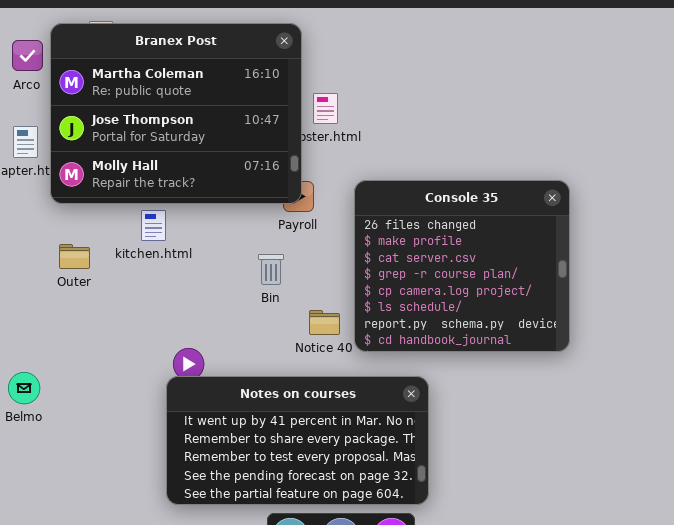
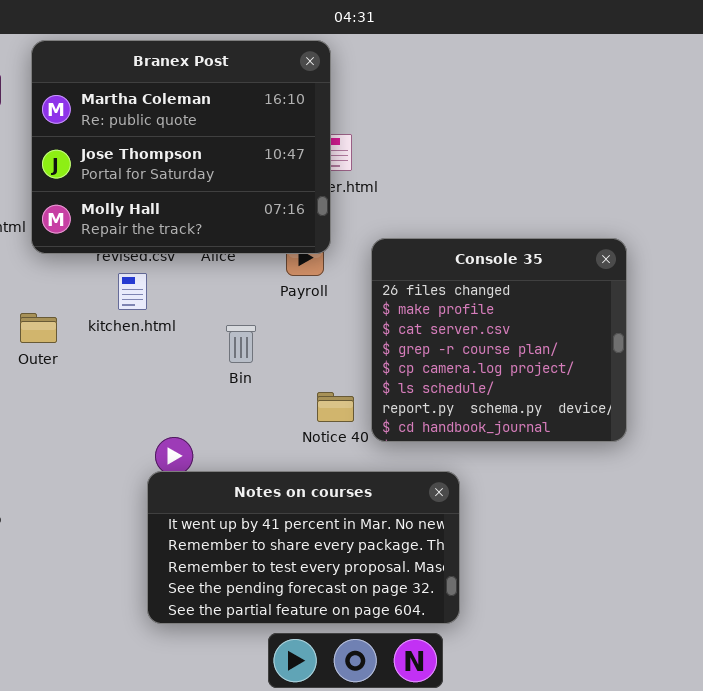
Branex Post: [50,23,302,204] -> [31,40,331,254], moved
Bin: [258,254,284,285] -> [226,325,256,363], moved

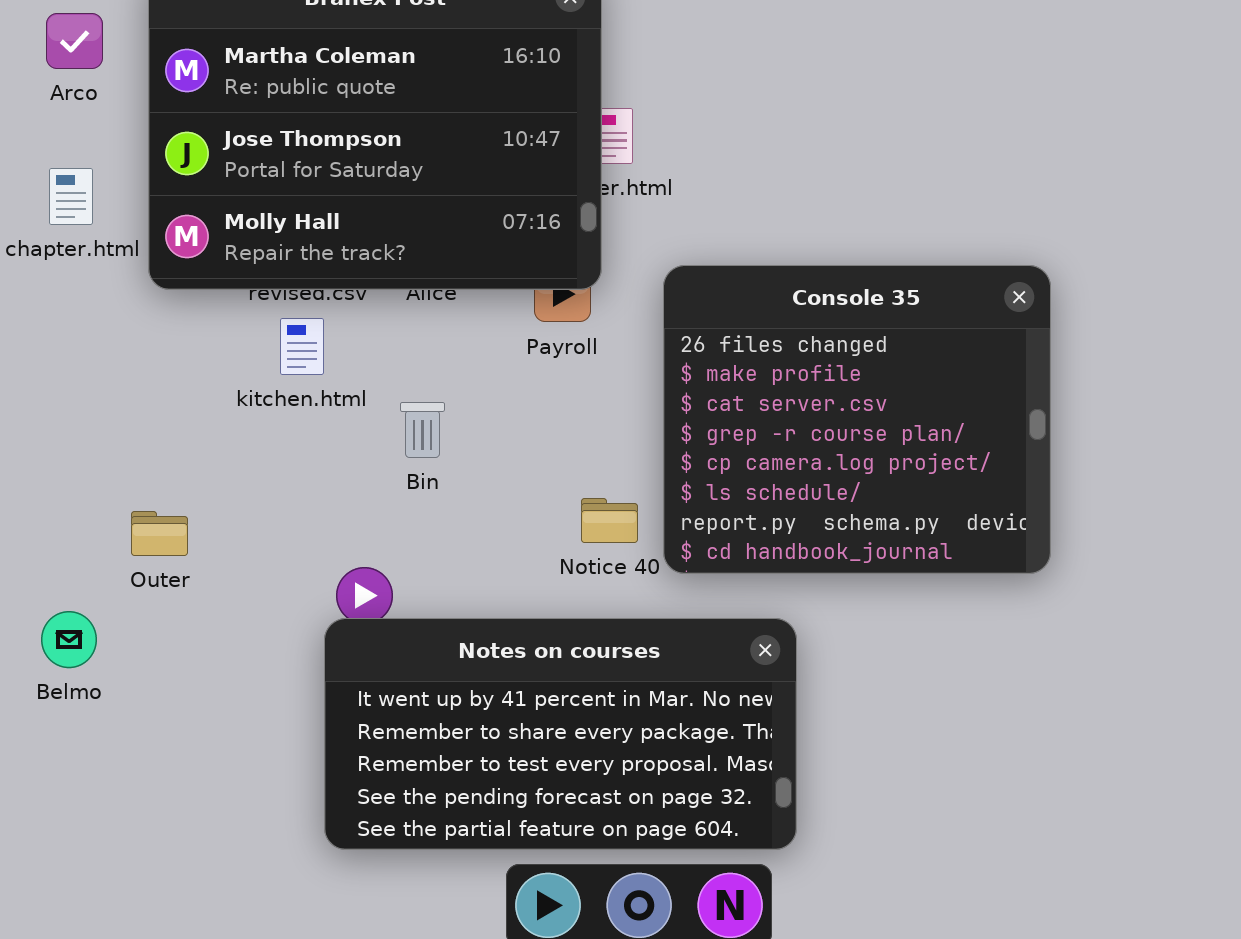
Outer: [20,313,57,343] -> [131,511,188,556], moved
Bin: [226,325,256,363] -> [400,402,445,458], moved

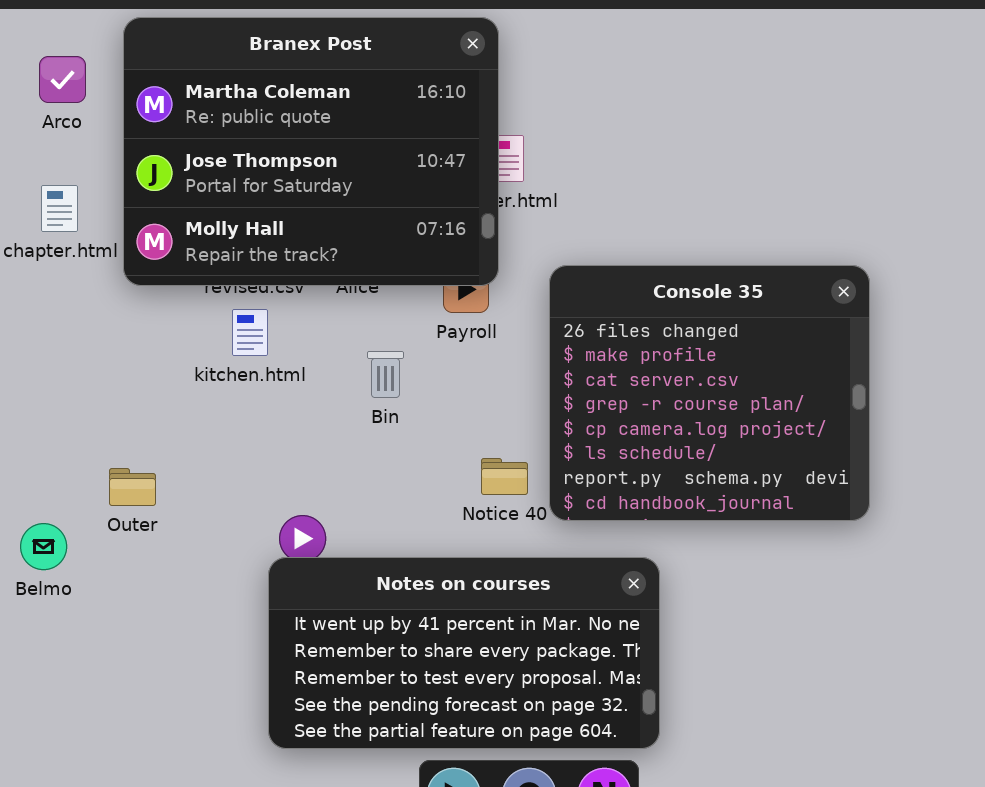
Bin: [400,402,445,458] -> [367,351,404,398], moved
Belmo: [41,611,97,668] -> [20,523,67,570], moved

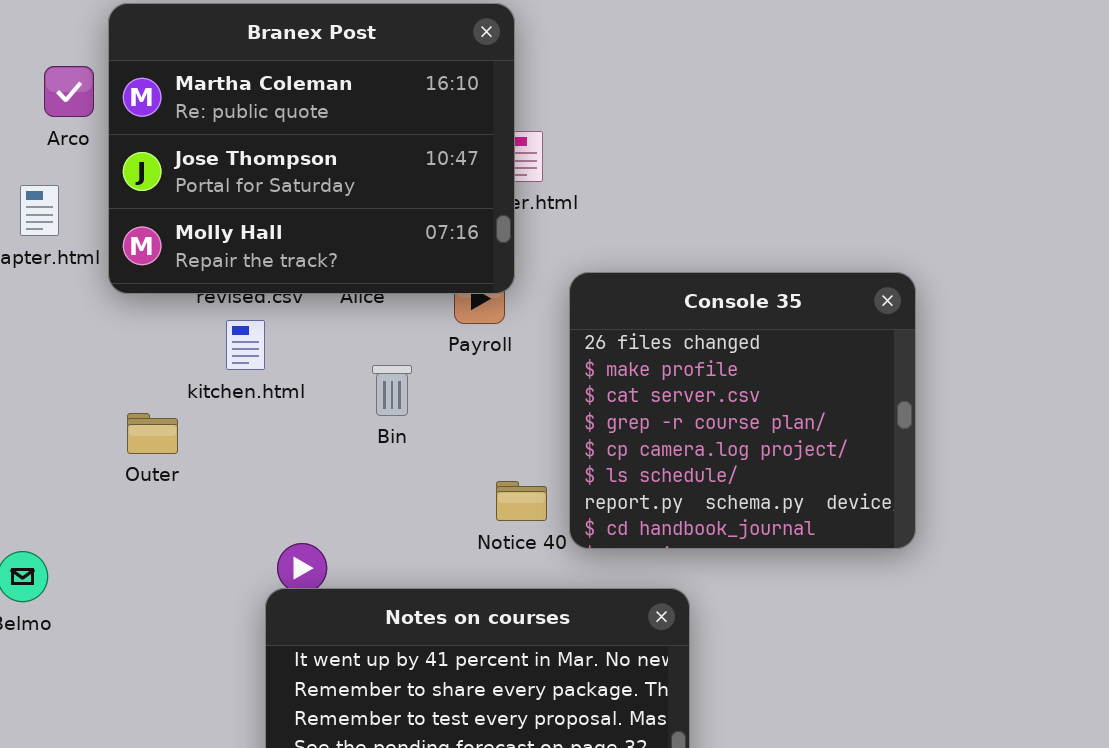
Arco: [39,56,86,103] -> [44,66,94,117], moved
Outer: [109,468,156,506] -> [127,413,178,454], moved

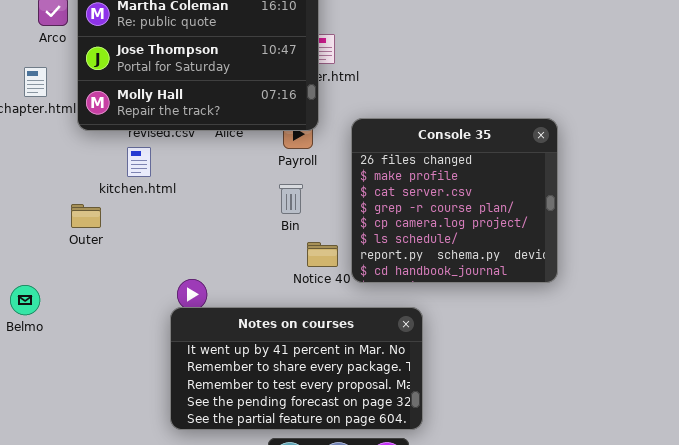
kitchen.html: [226,320,265,370] -> [127,147,151,177], moved
Bin: [372,365,412,416] -> [279,184,303,214], moved
Outer: [127,413,178,454] -> [71,204,101,228], moved

